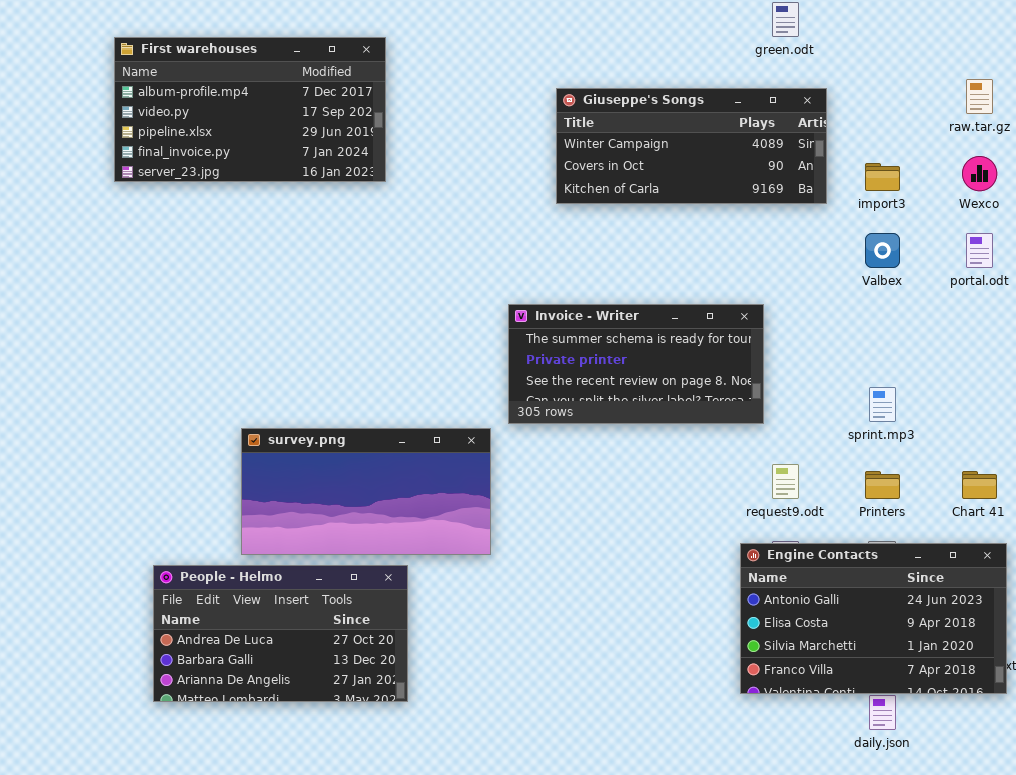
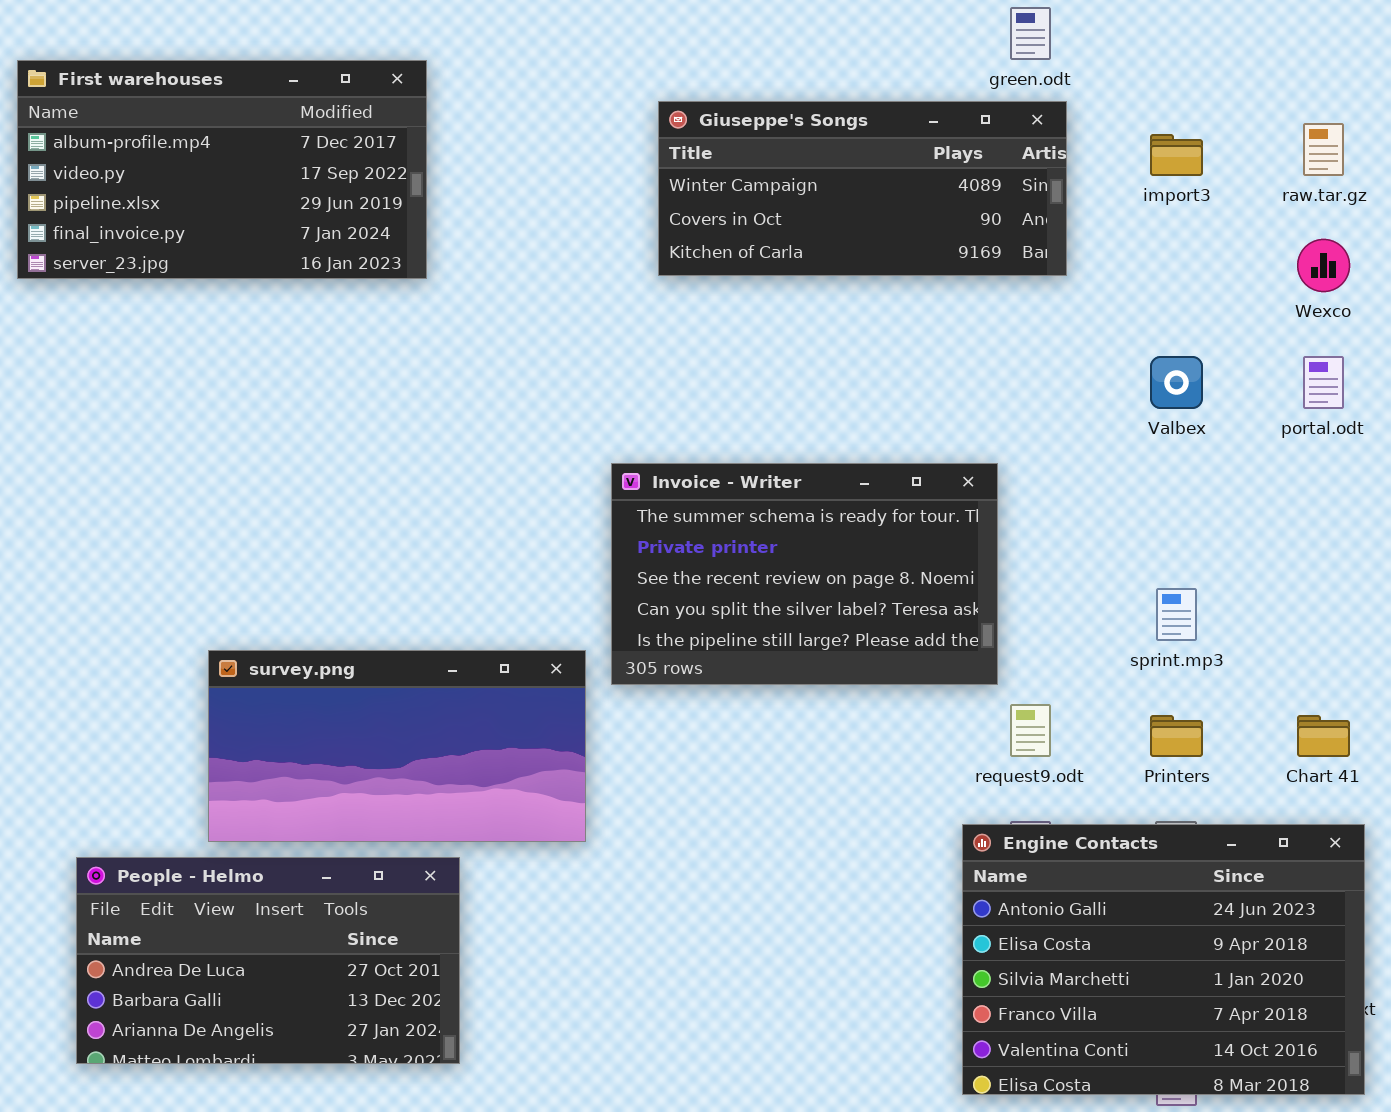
Giuseppe's Songs: [556,88,827,204] -> [658,101,1067,276], moved
import3: [865,163,900,191] -> [1150,134,1203,176], moved
Invoice - Writer: [508,304,764,424] -> [611,463,998,685], resized
Engine Contacts: [740,543,1007,694] -> [962,824,1365,1095], resized

